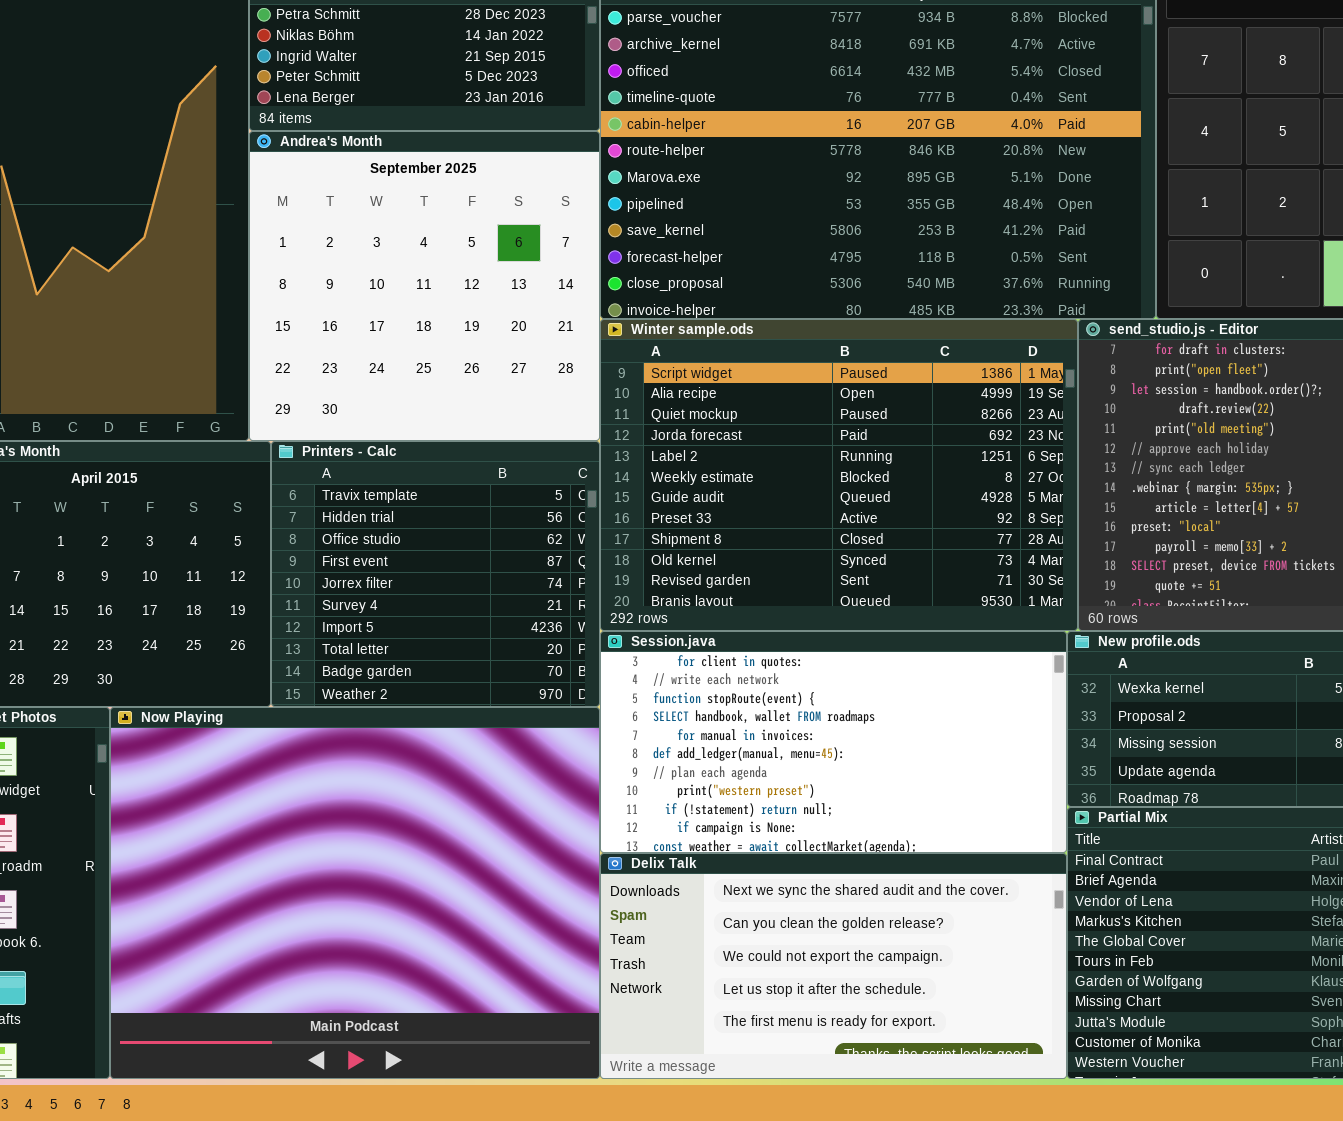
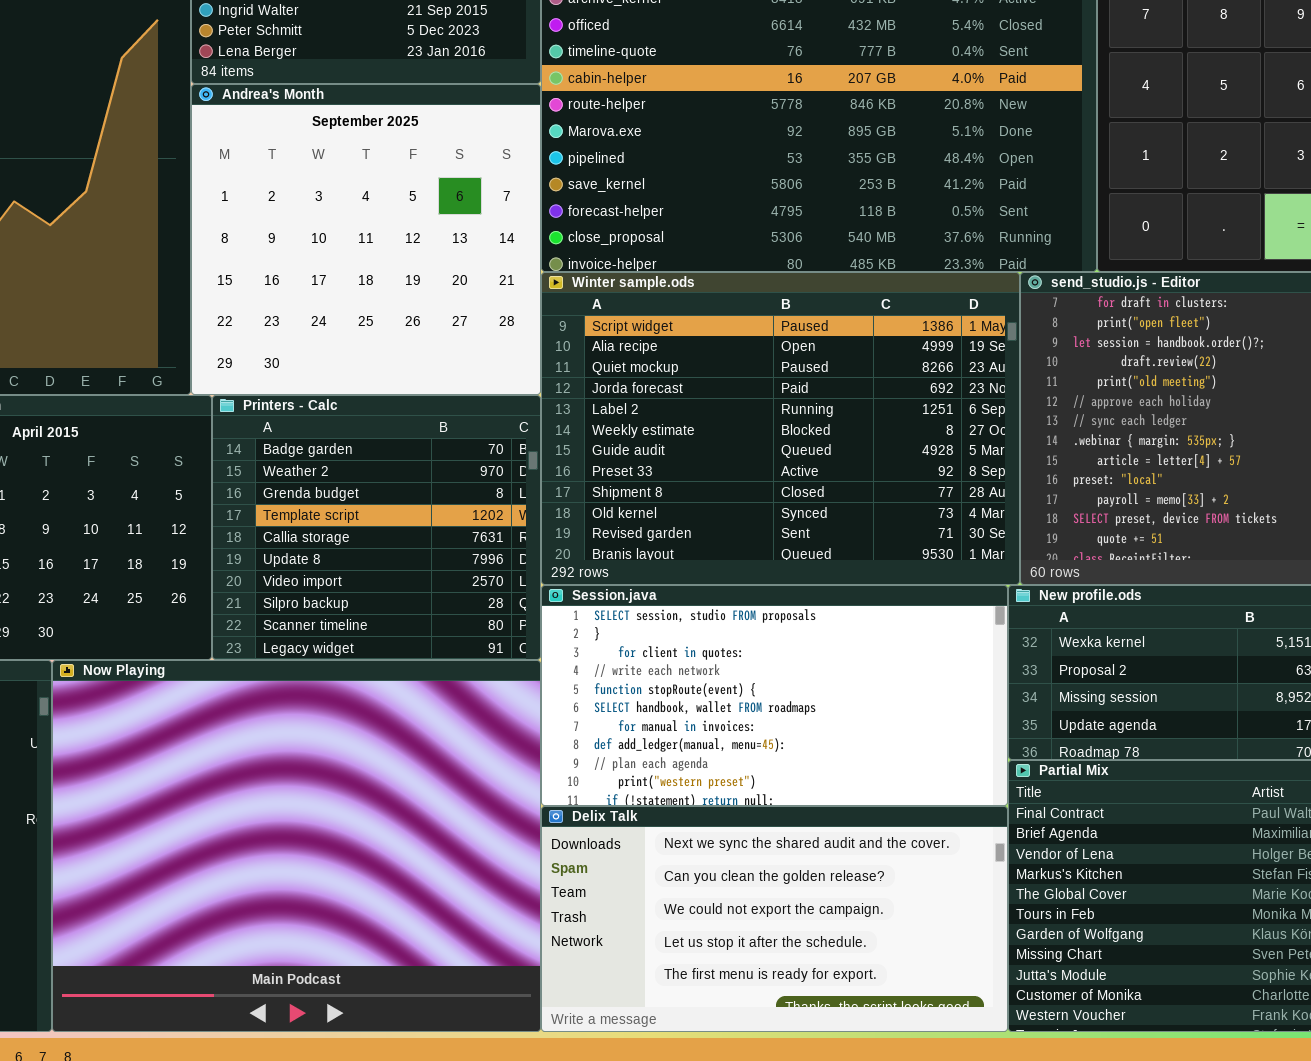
Printers - Calc: [271,441,600,707] -> [212,395,541,660], scrolled down 8 rows
Session.java: [600,631,1067,853] -> [541,585,1008,806], scrolled up 2 rows

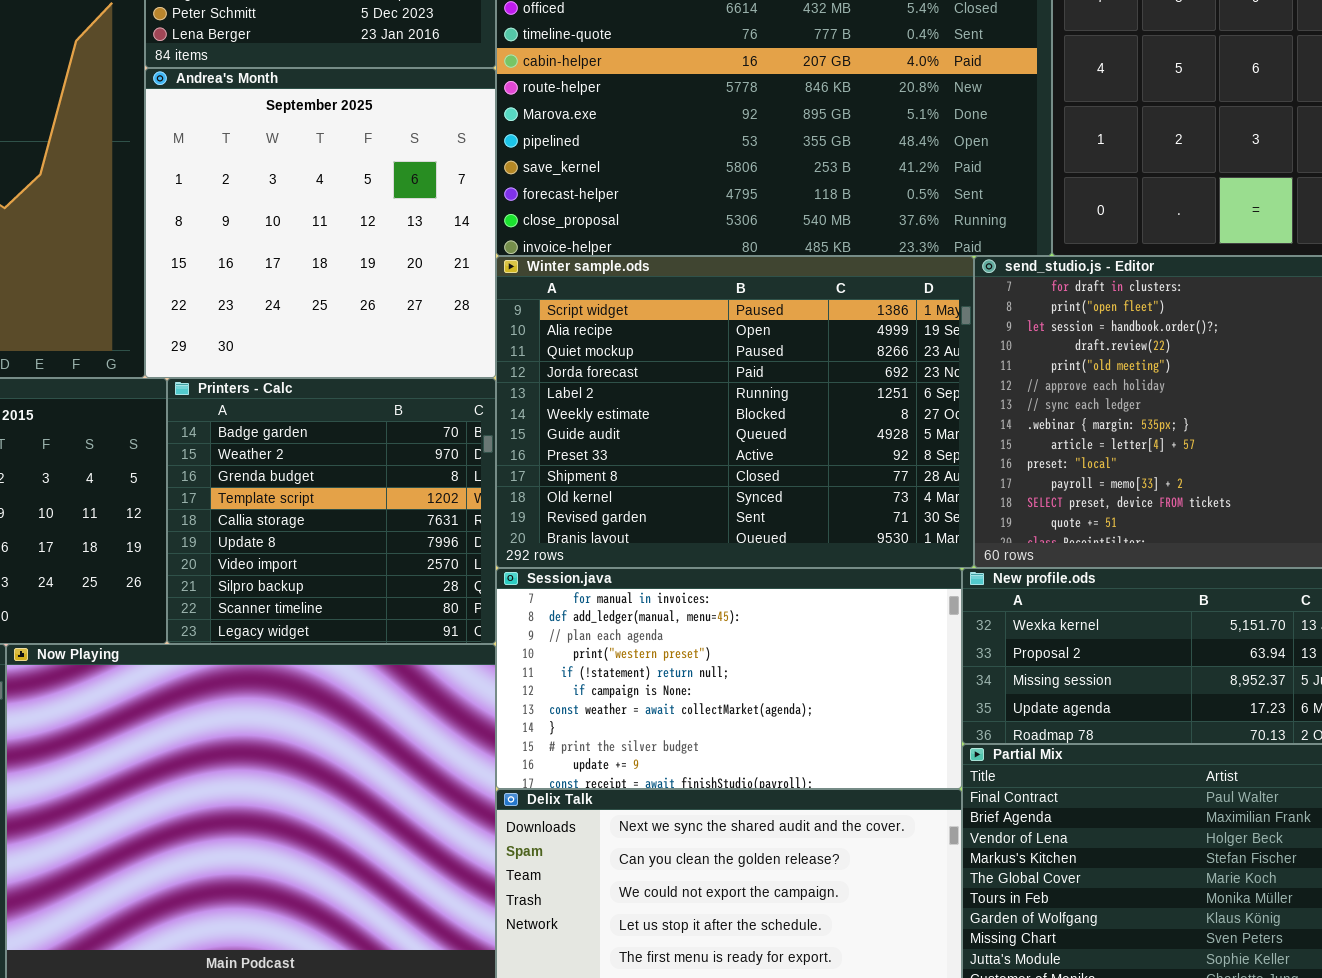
Session.java: [541,585,1008,806] -> [496,568,962,789], scrolled down 6 rows

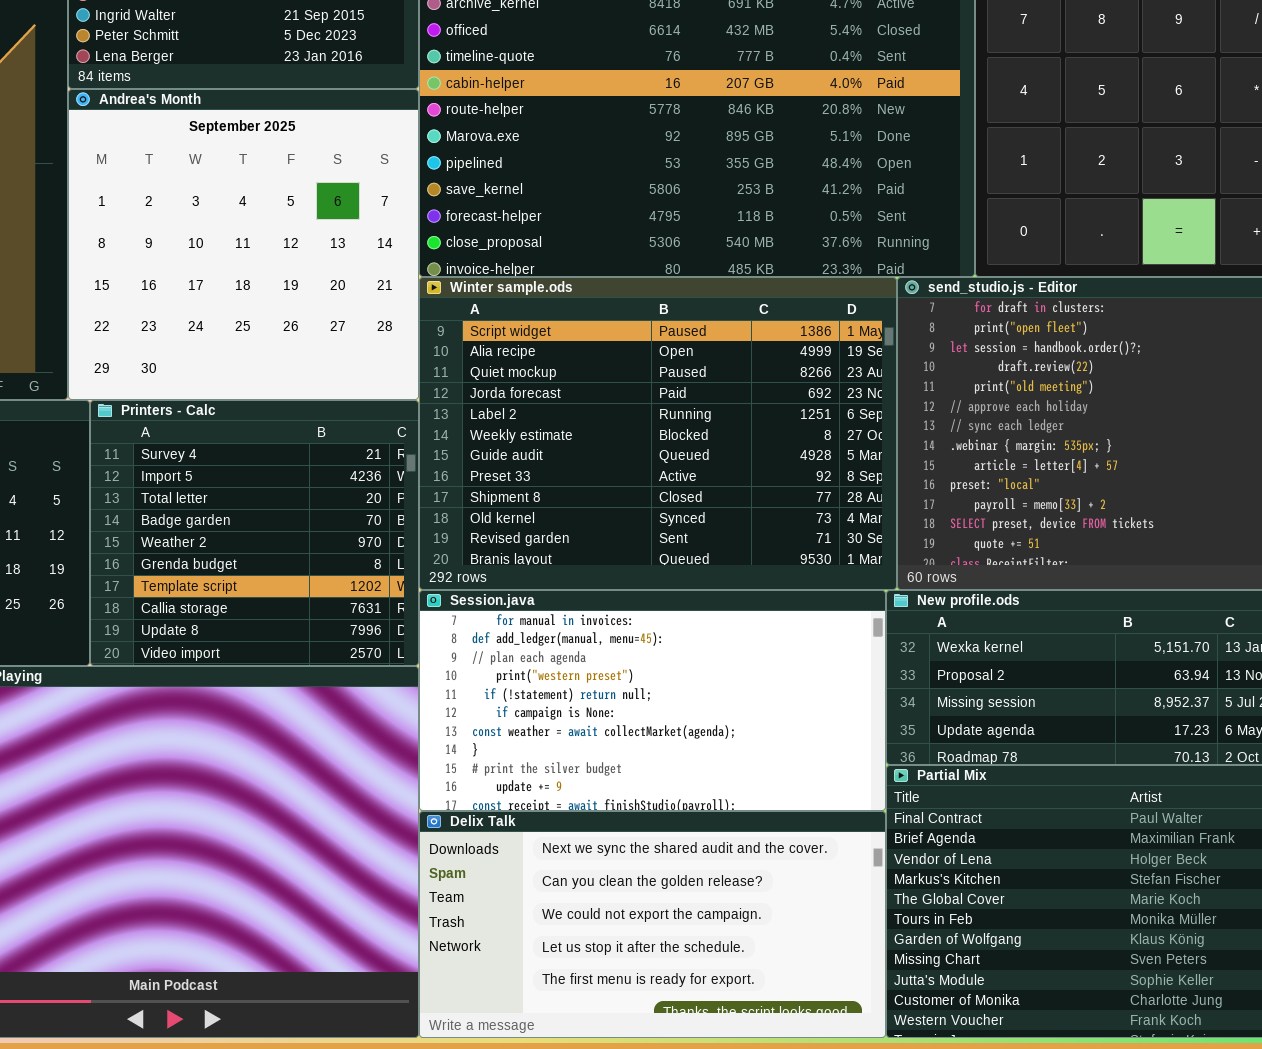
Printers - Calc: [167,378,496,644] -> [90,400,419,666], scrolled up 3 rows

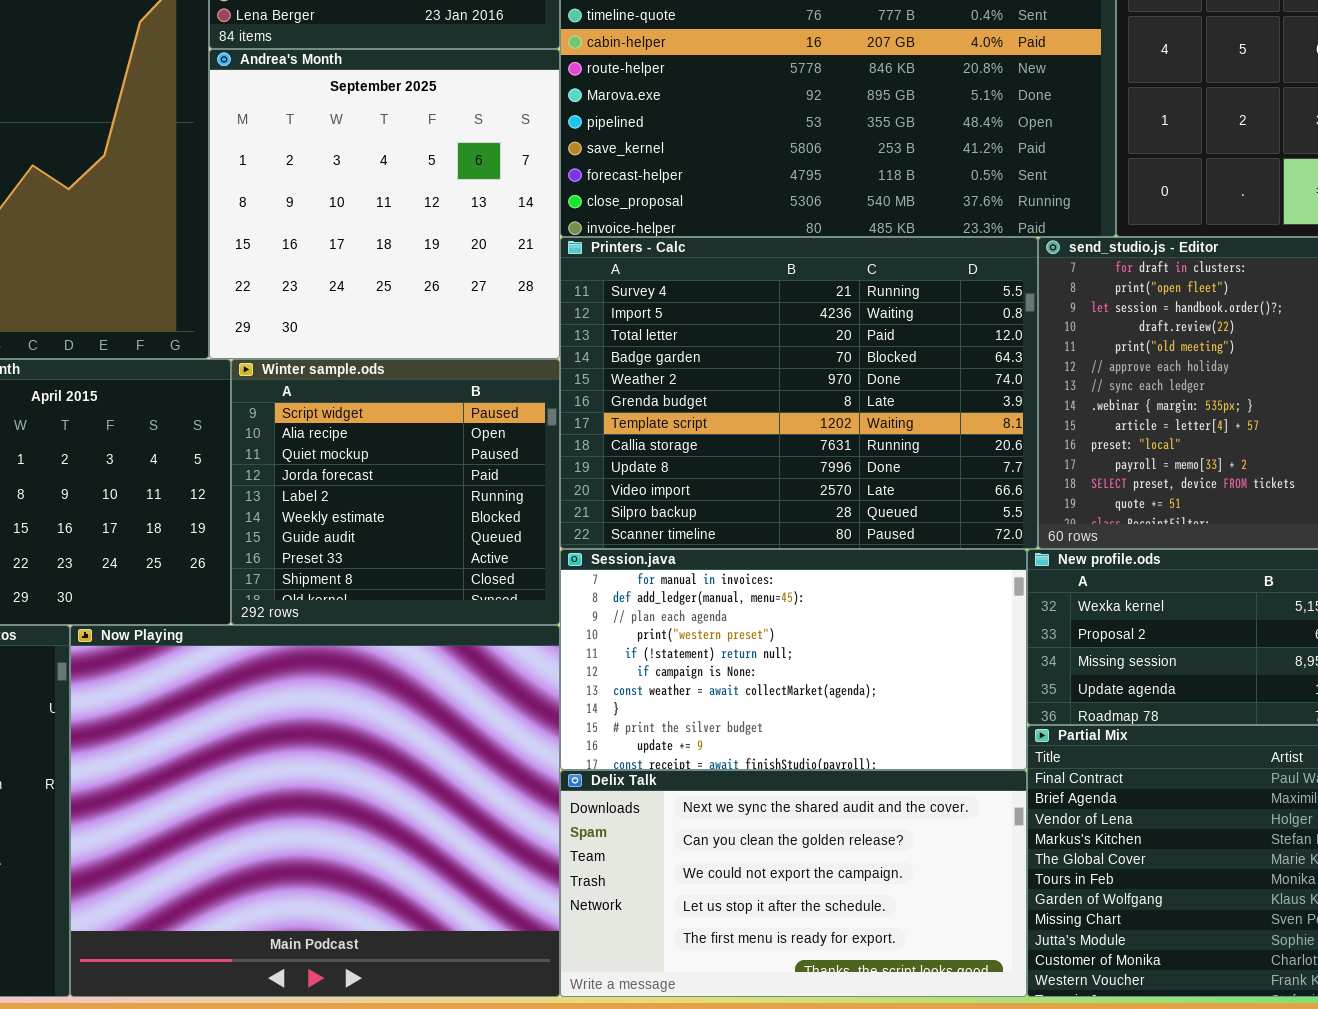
Winter sample.ods: [419,277,897,590] -> [231,359,560,625], moved, resized
Printers - Calc: [90,400,419,666] -> [560,237,1038,549], moved, resized

